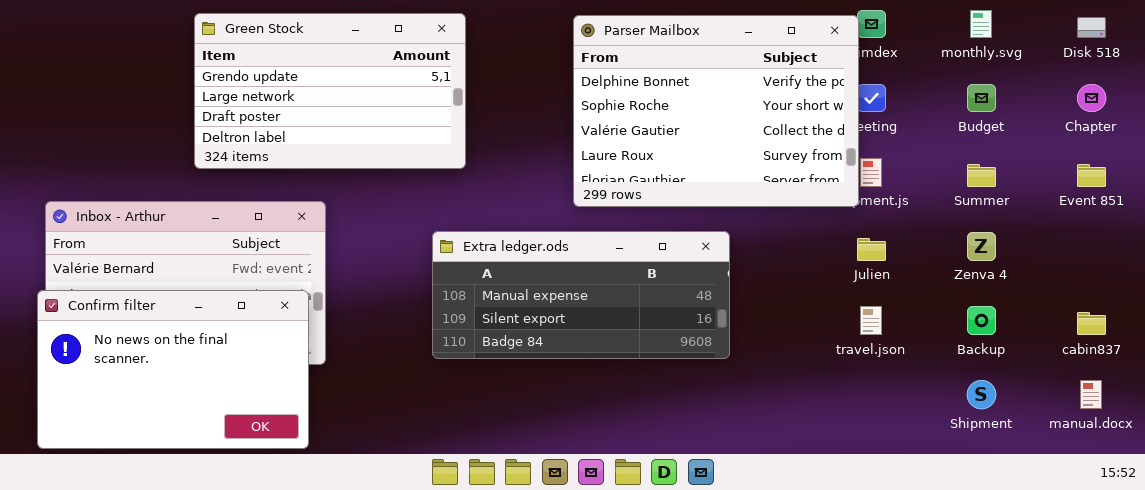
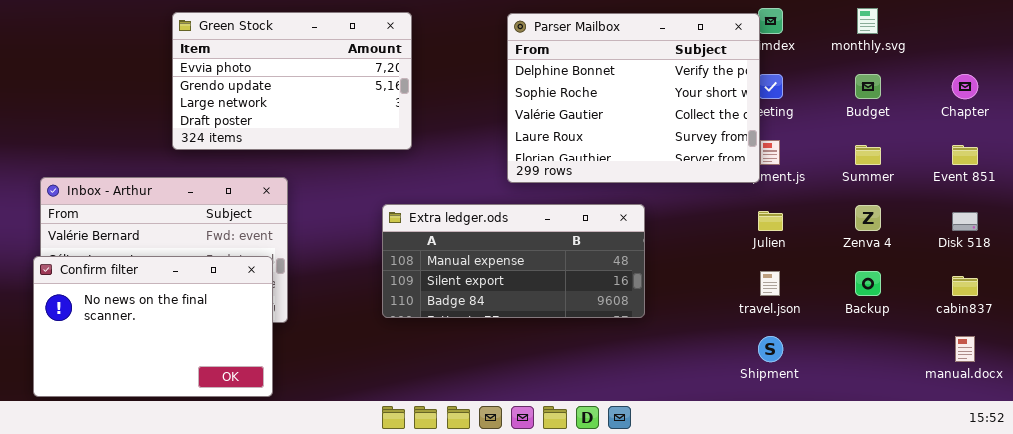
Green Stock: [194,13,466,169] -> [172,12,412,150], scrolled up 1 row
Disk 518: [1077,17,1106,38] -> [952,212,978,231], moved
Shipment: [967,380,996,409] -> [758,336,783,362], moved

